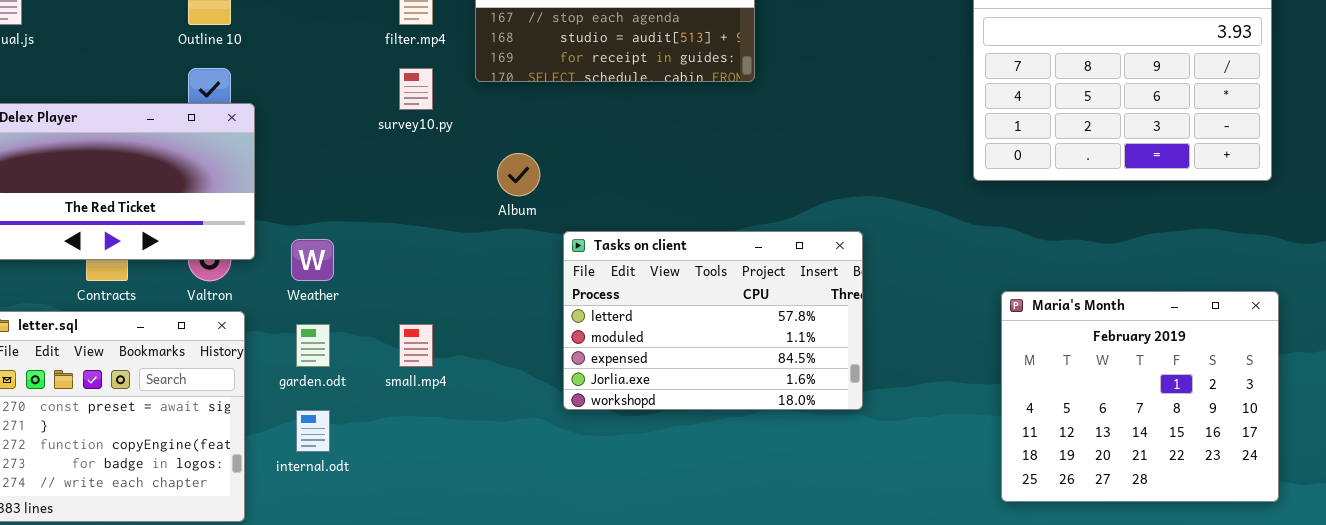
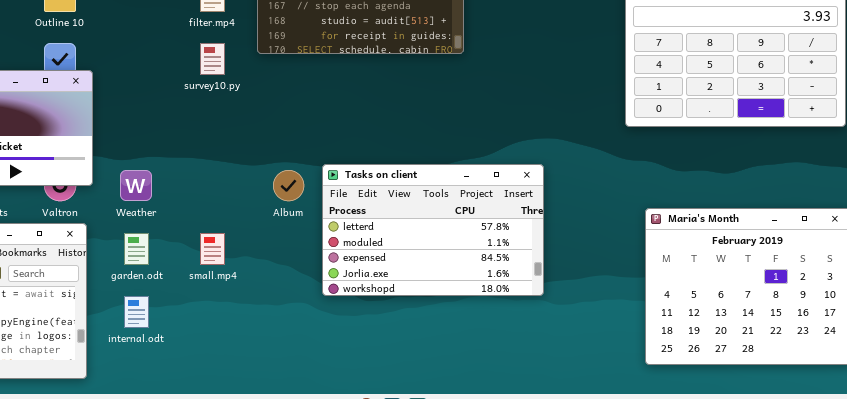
Album: [497,153,540,196] -> [273,170,304,201], moved

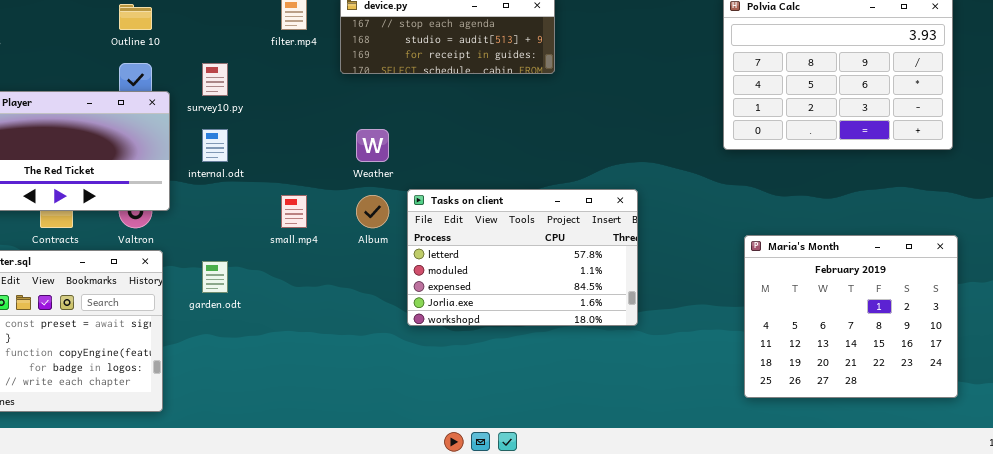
survey10.py: [200,43,225,75] -> [202,63,228,96], moved
Weather: [120,170,152,201] -> [356,129,389,162], moved
small.mp4: [200,233,225,265] -> [281,195,307,228], moved
internal.odt: [124,296,149,328] -> [202,129,228,162], moved

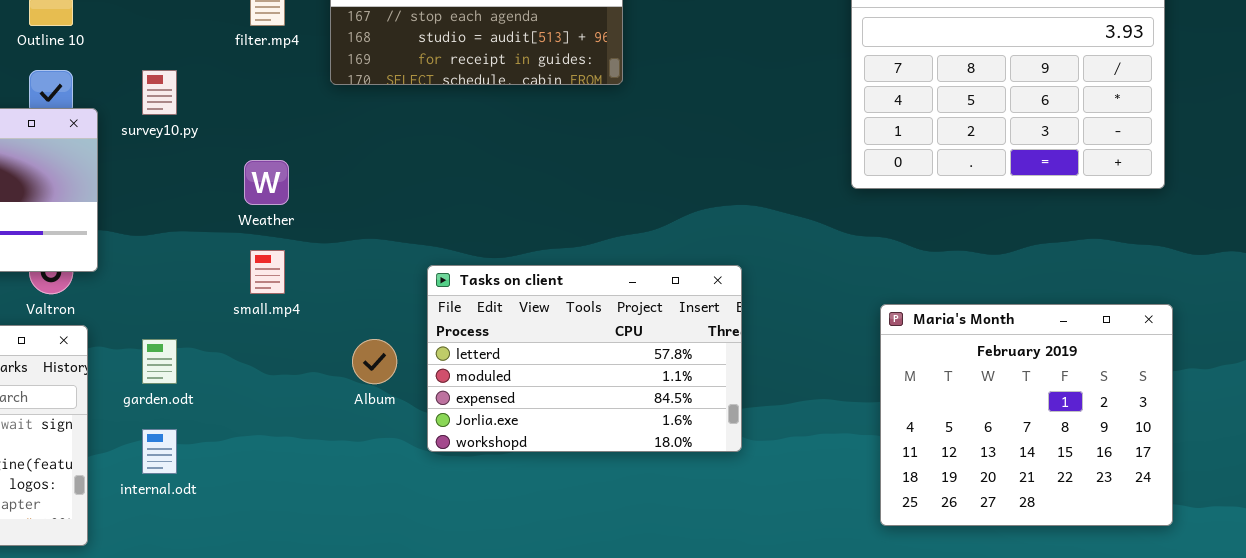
internal.odt: [202,129,228,162] -> [142,429,177,474], moved
Weather: [356,129,389,162] -> [244,160,289,205], moved
Tasks on client: [407,189,638,326] -> [427,265,742,452], moved
Album: [356,195,389,228] -> [352,339,397,384], moved

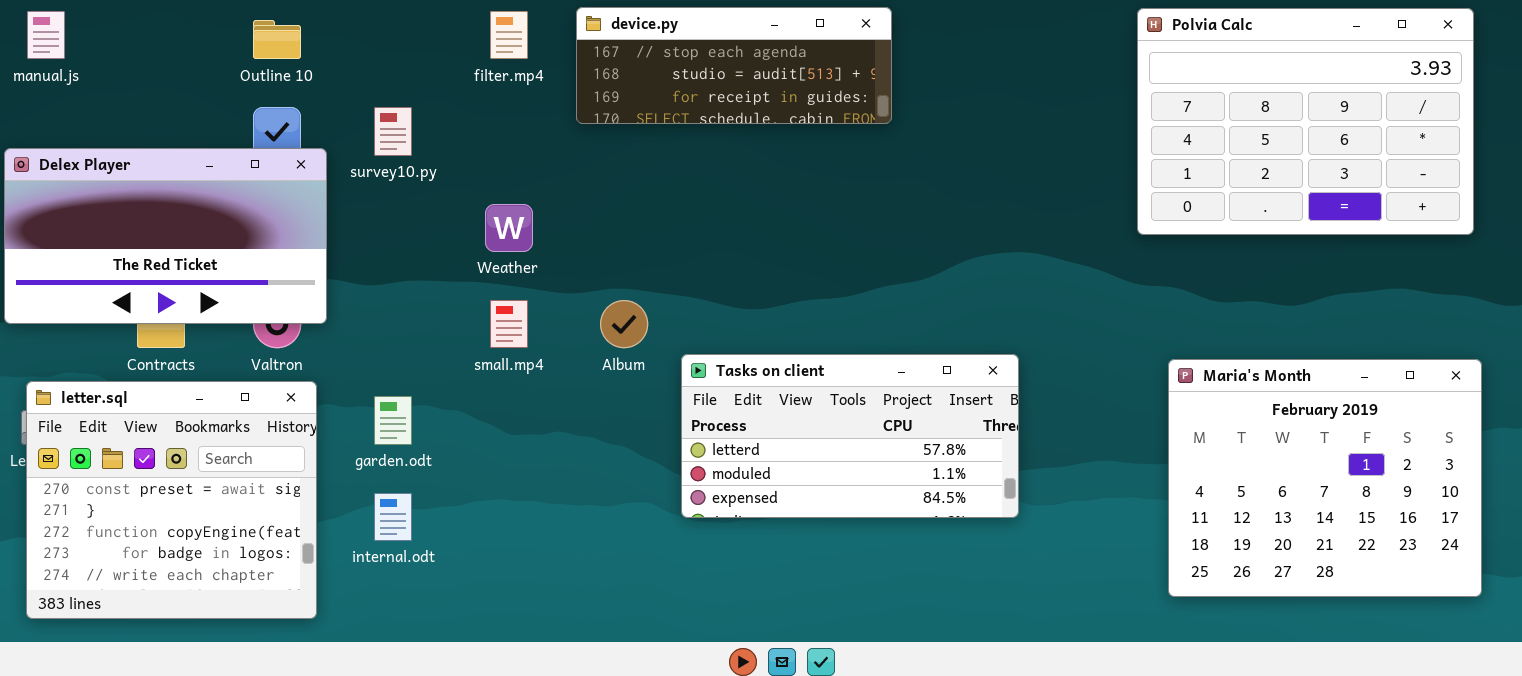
Tasks on client: [427,265,742,452] -> [681,354,1019,518], resized
Album: [352,339,397,384] -> [600,300,648,348], moved

